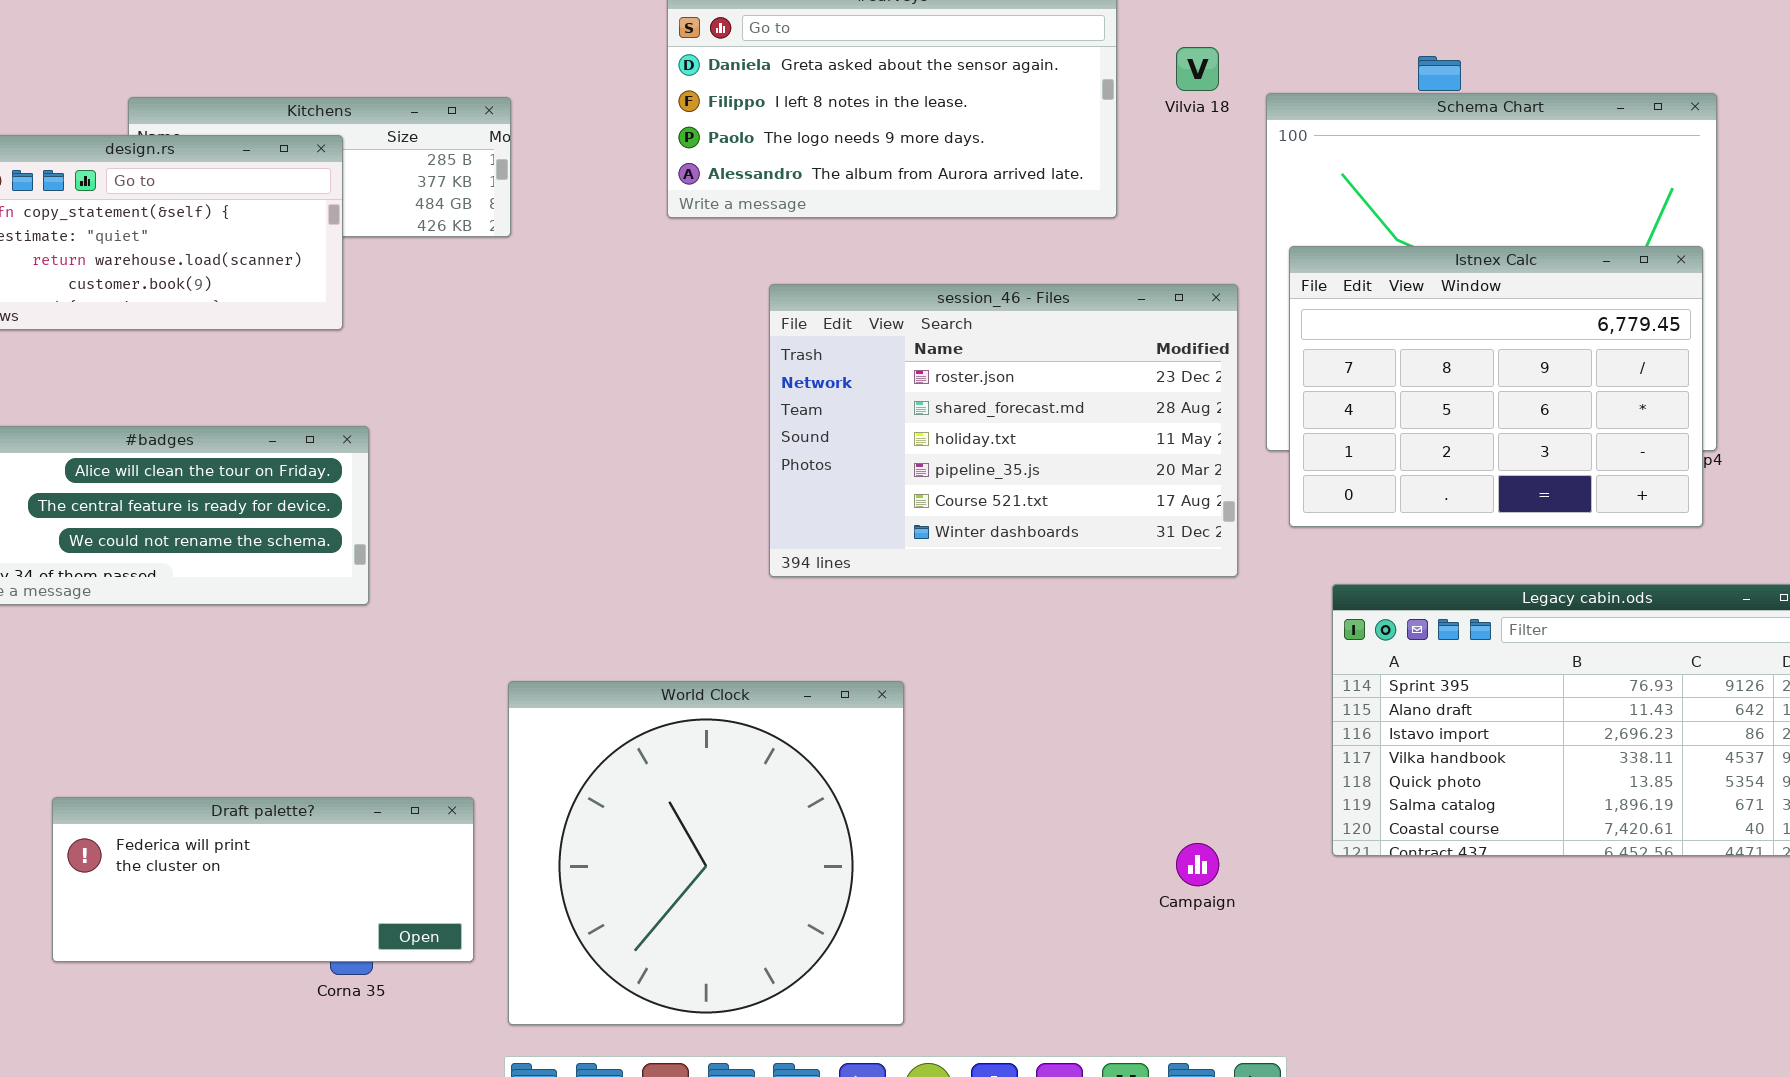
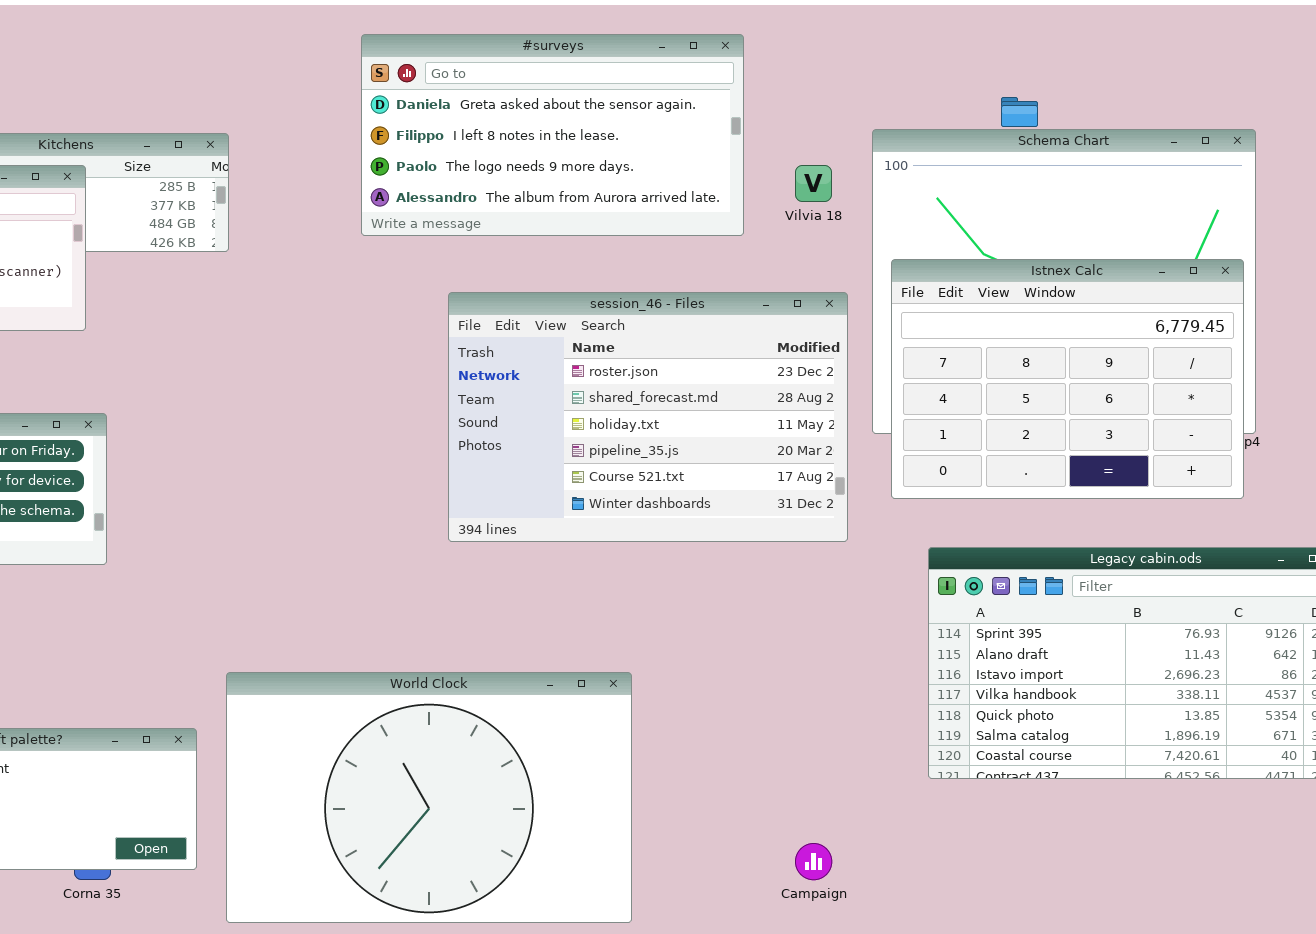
Vilvia 18: [1176,47,1219,91] -> [795,165,832,202], moved
World Clock: [508,681,904,1025] -> [226,672,632,923], resized
Campaign: [1176,843,1219,886] -> [795,843,832,880], moved

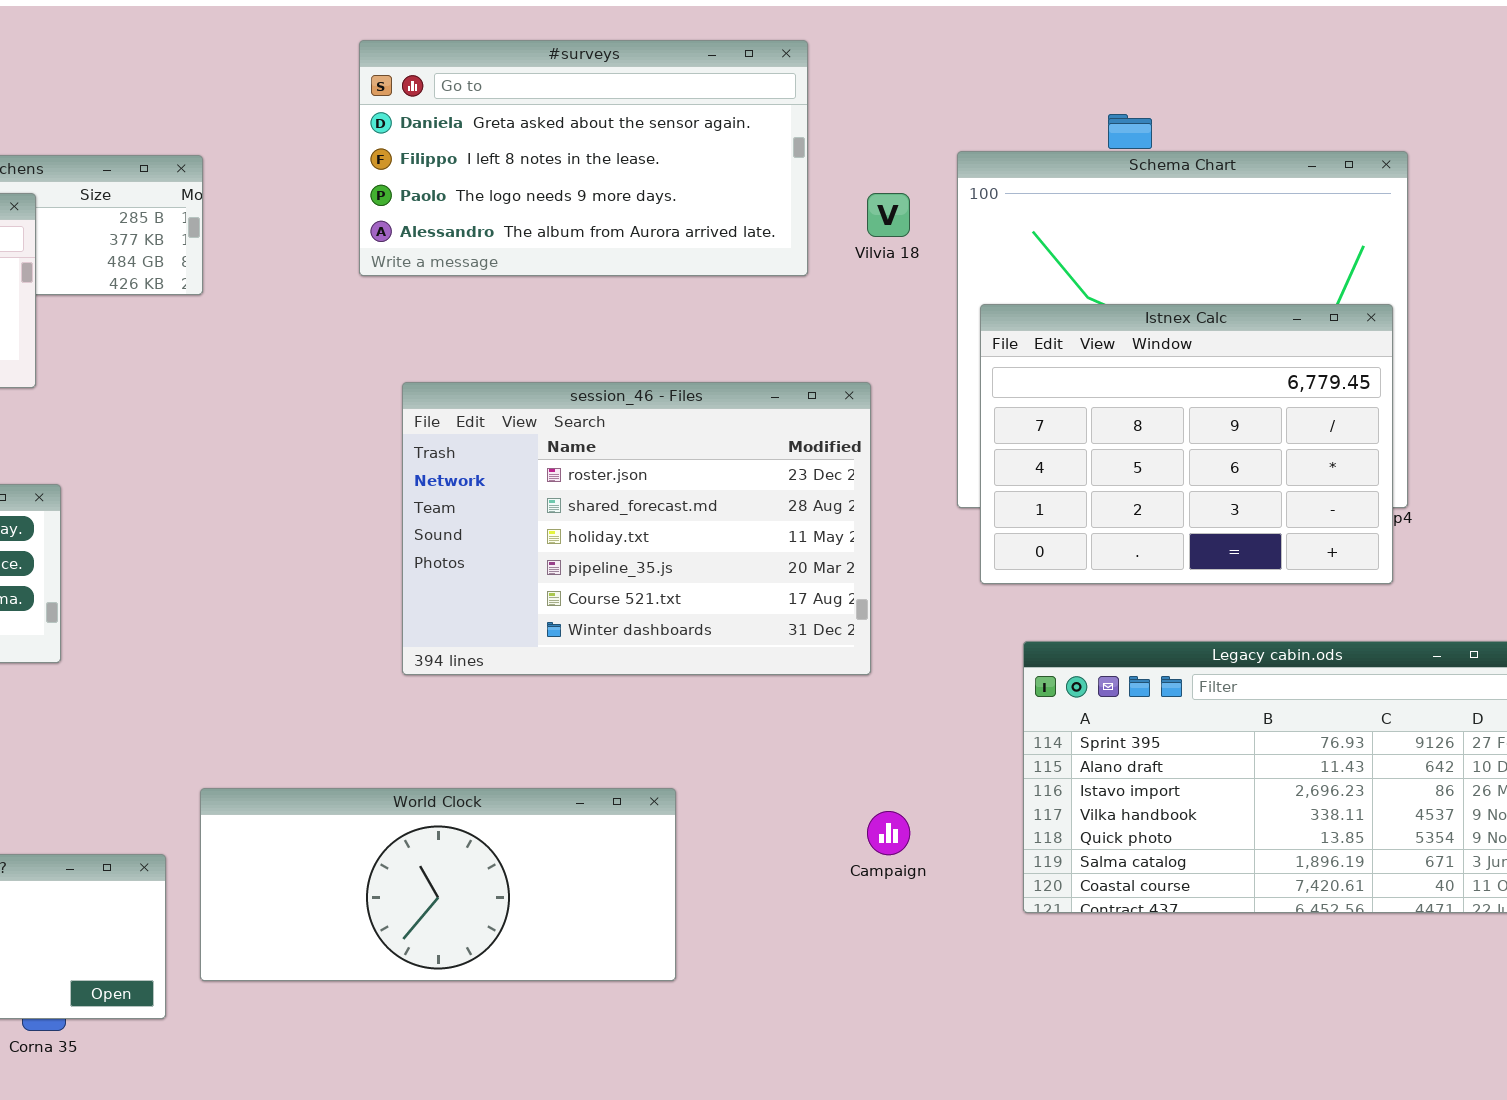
session_46 - Files: [448,292,848,542] -> [402,382,871,675], moved
World Clock: [226,672,632,923] -> [200,788,676,981], resized
Campaign: [795,843,832,880] -> [867,811,910,855], moved

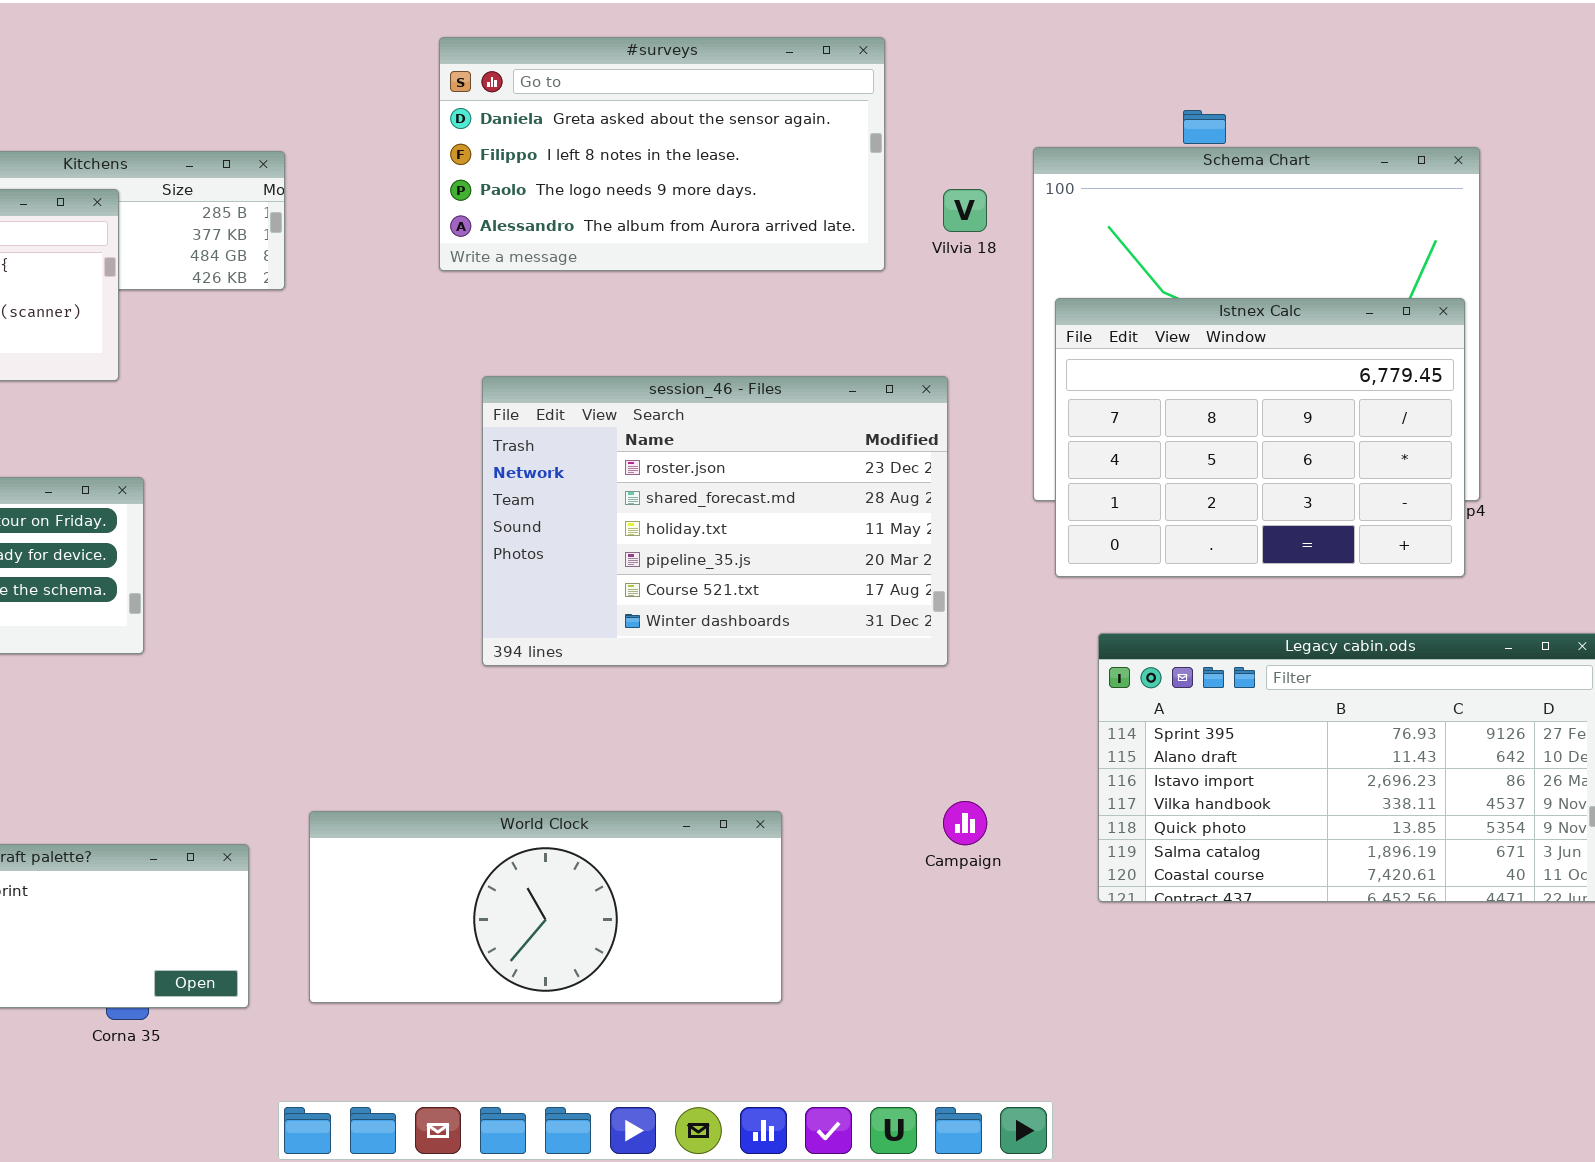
World Clock: [200,788,676,981] -> [309,811,782,1003], moved

